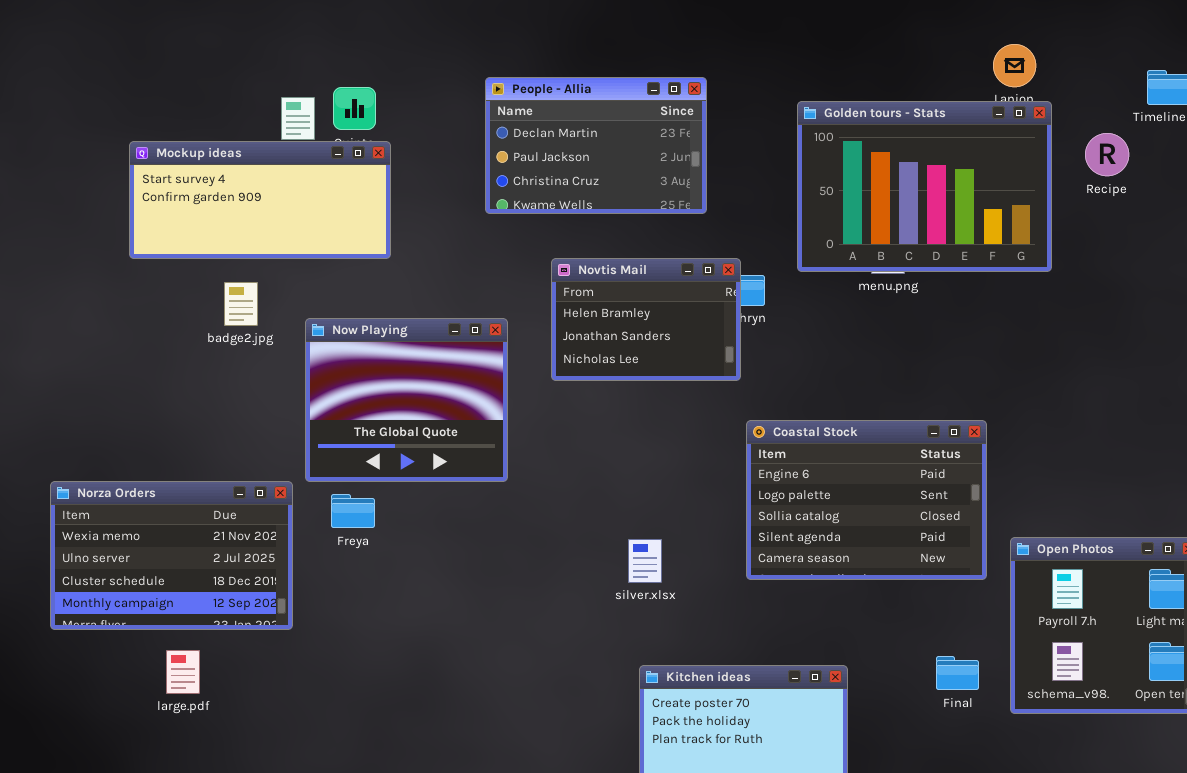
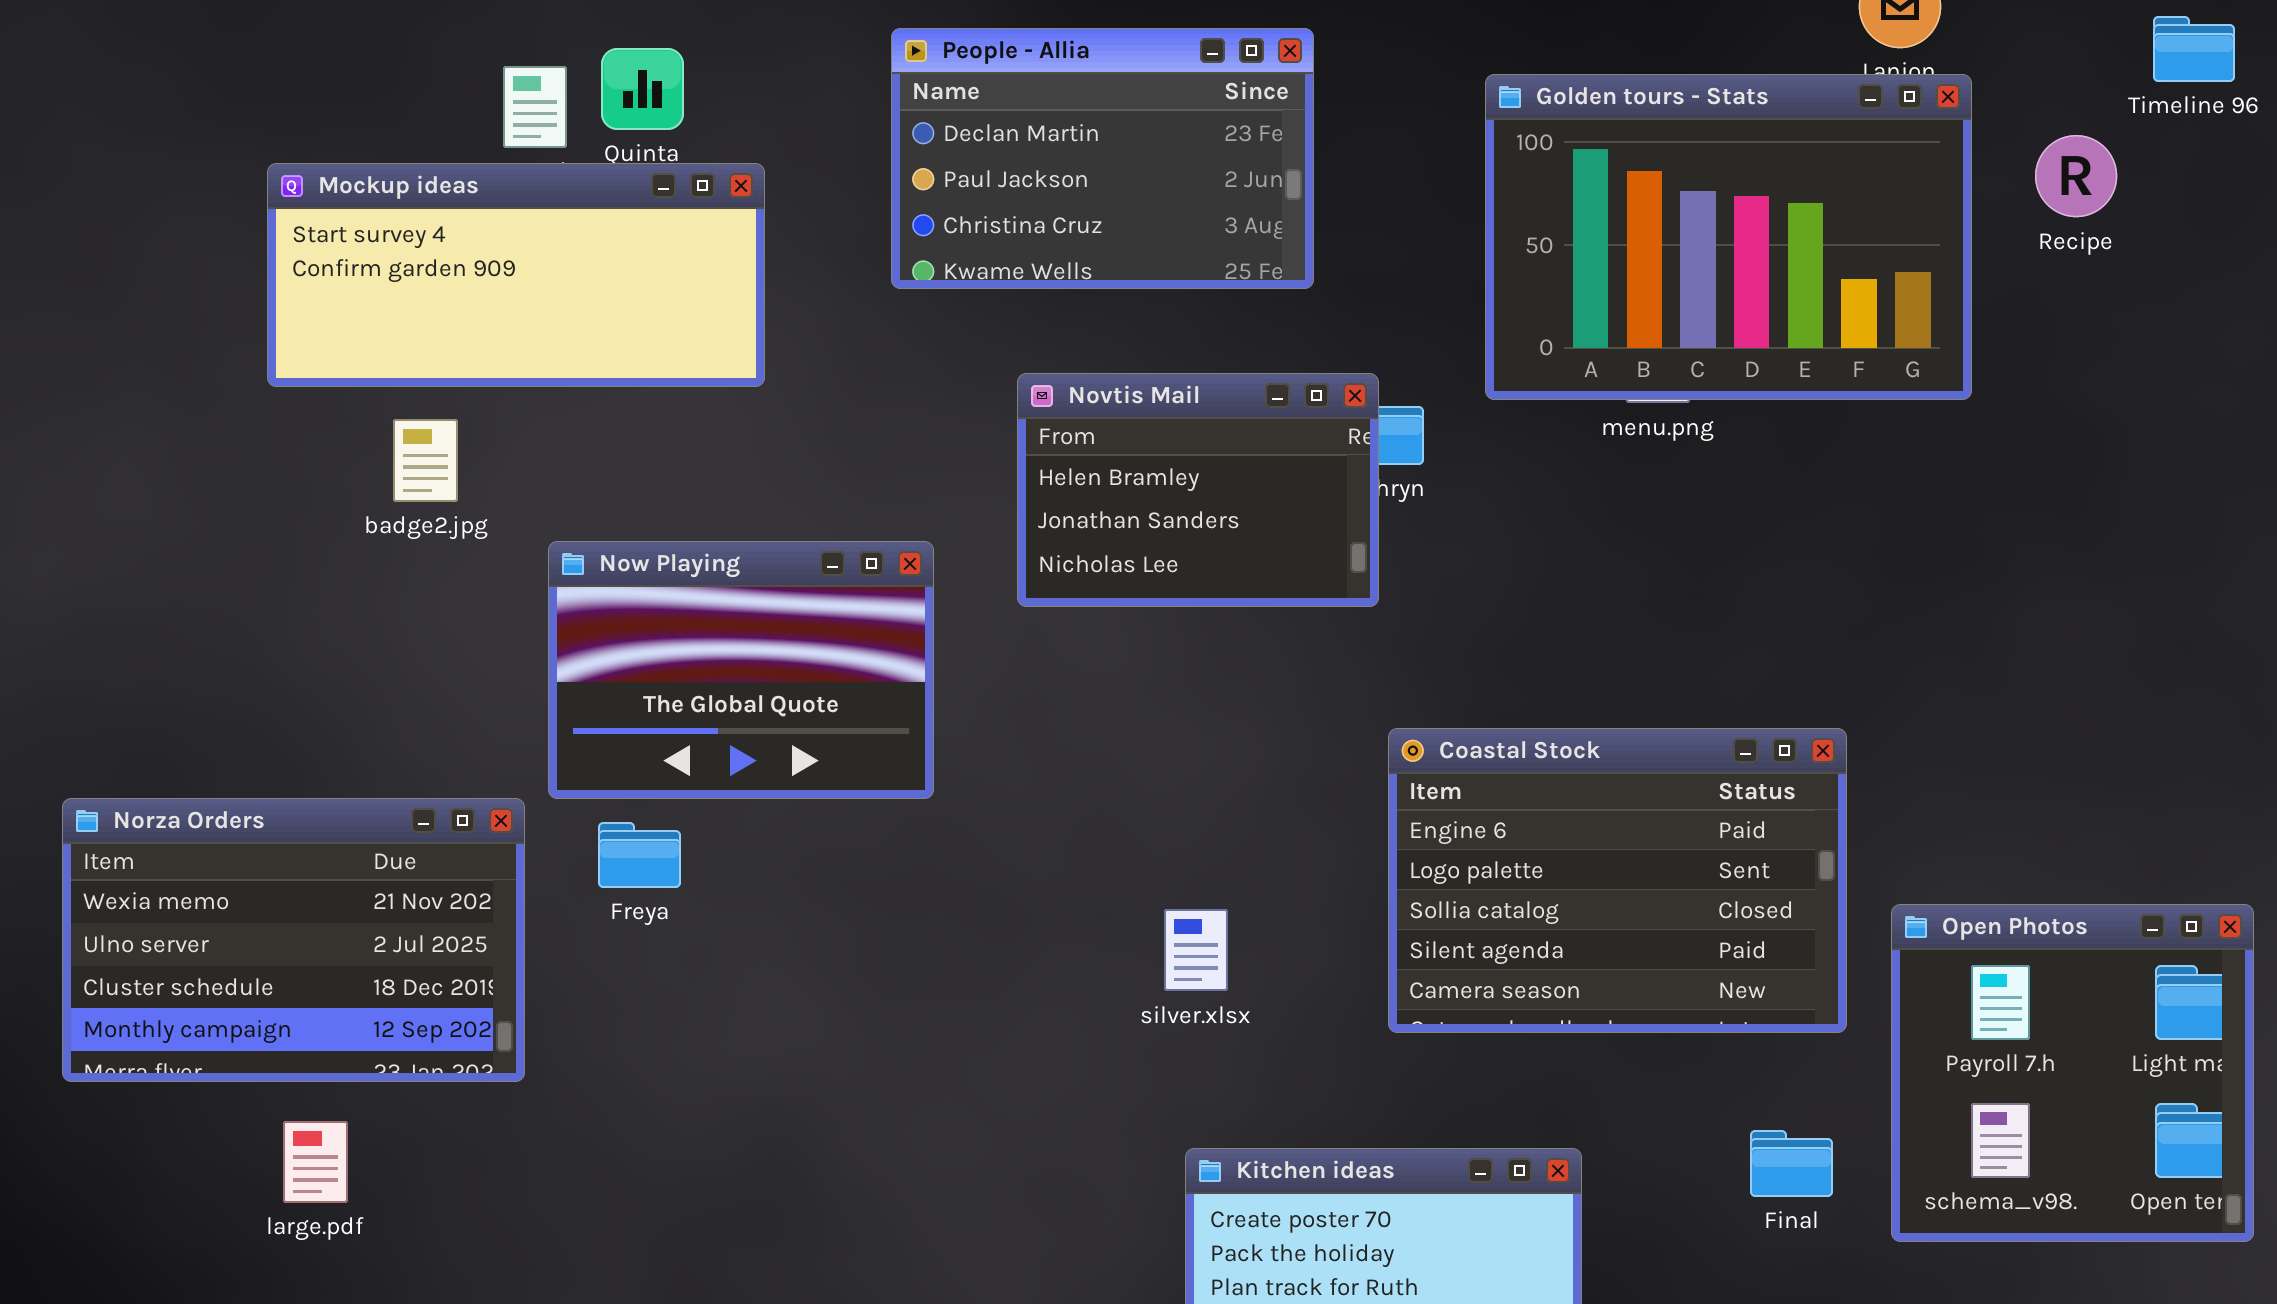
Mockup ideas: [129,141,391,259] -> [267,163,765,387], moved
Now Playing: [305,318,508,482] -> [548,541,934,799], resized
Coastal Stock: [746,420,987,580] -> [1388,728,1847,1033], moved

